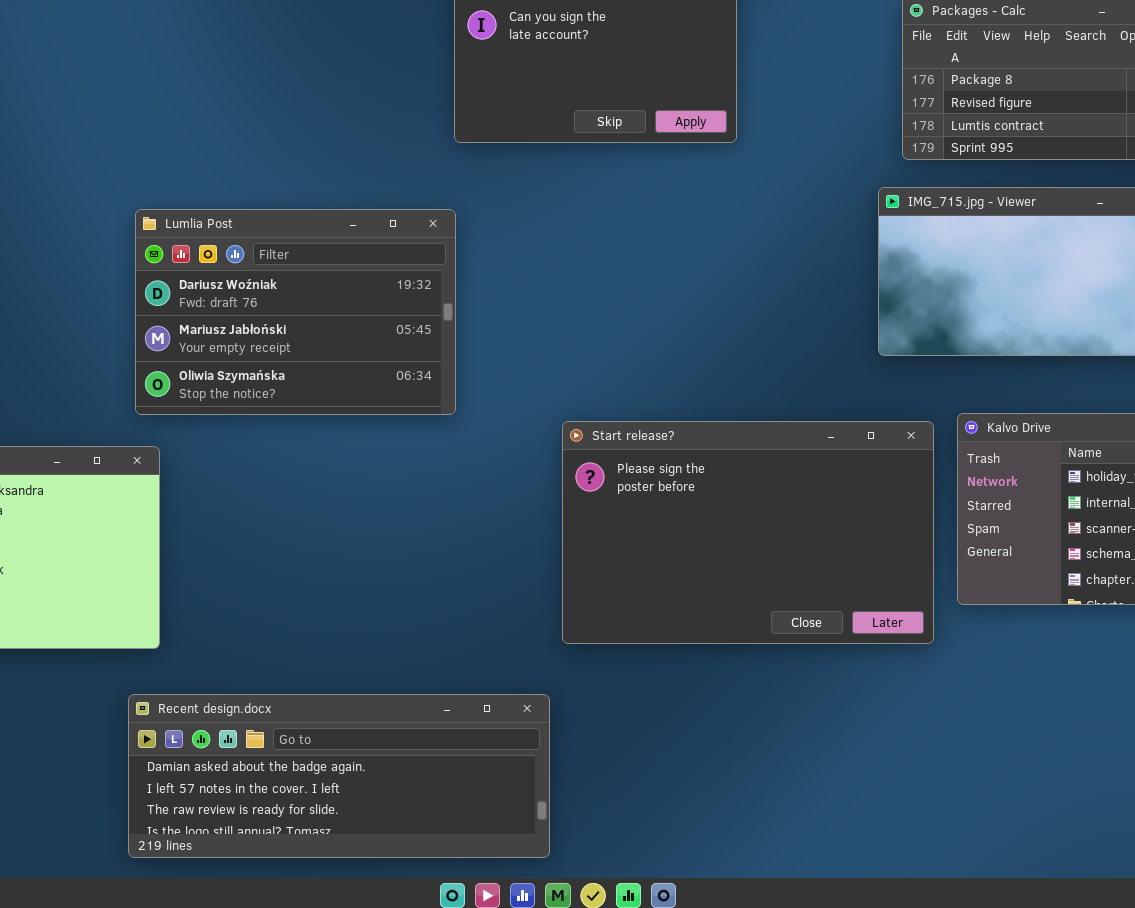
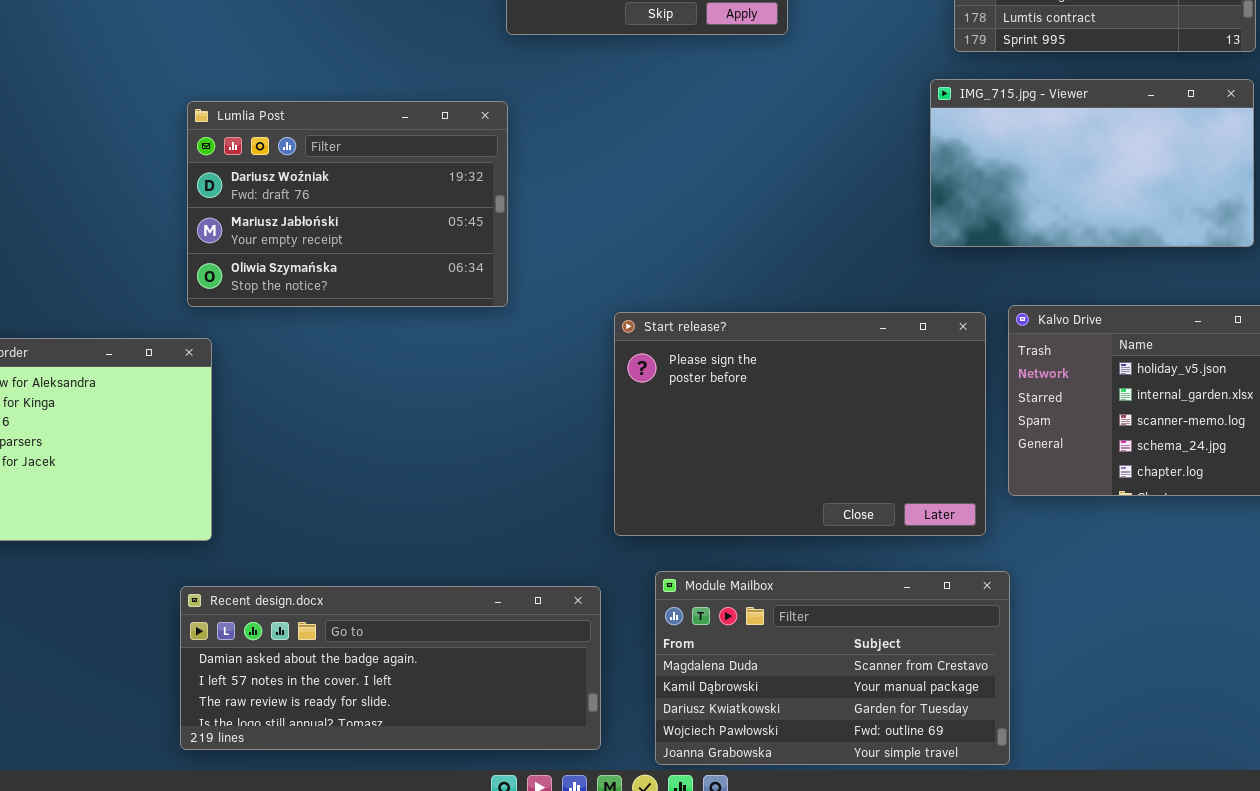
Module Mailbox: none -> [655,571,1010,765], opened

